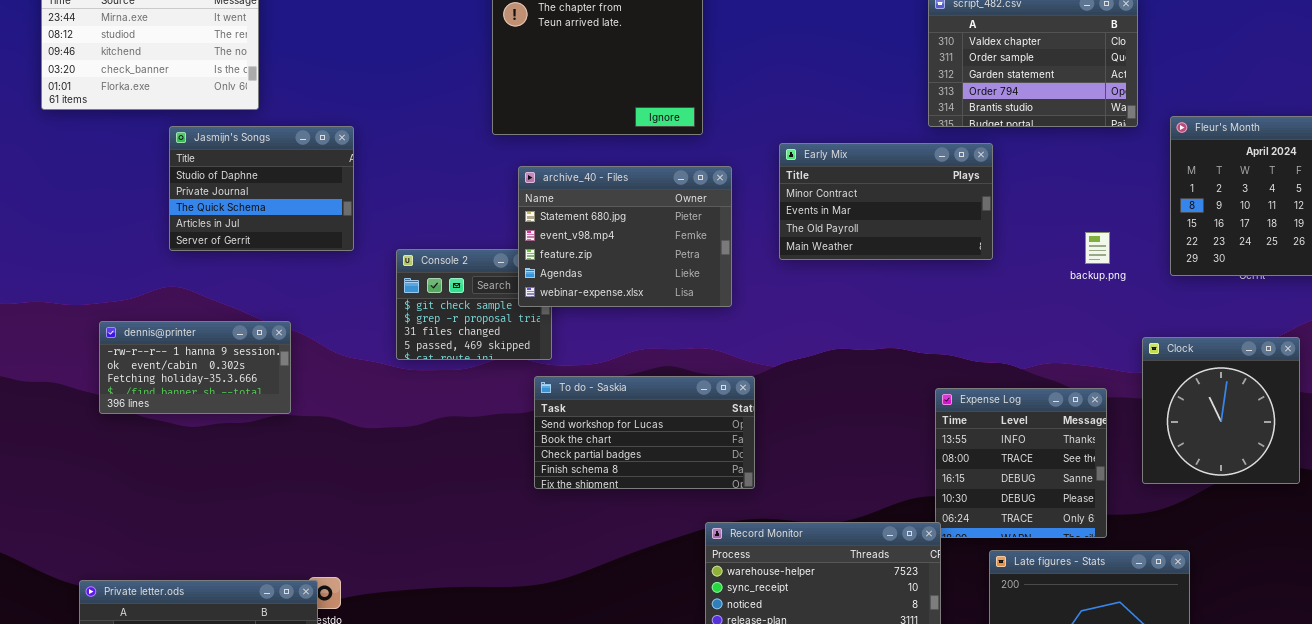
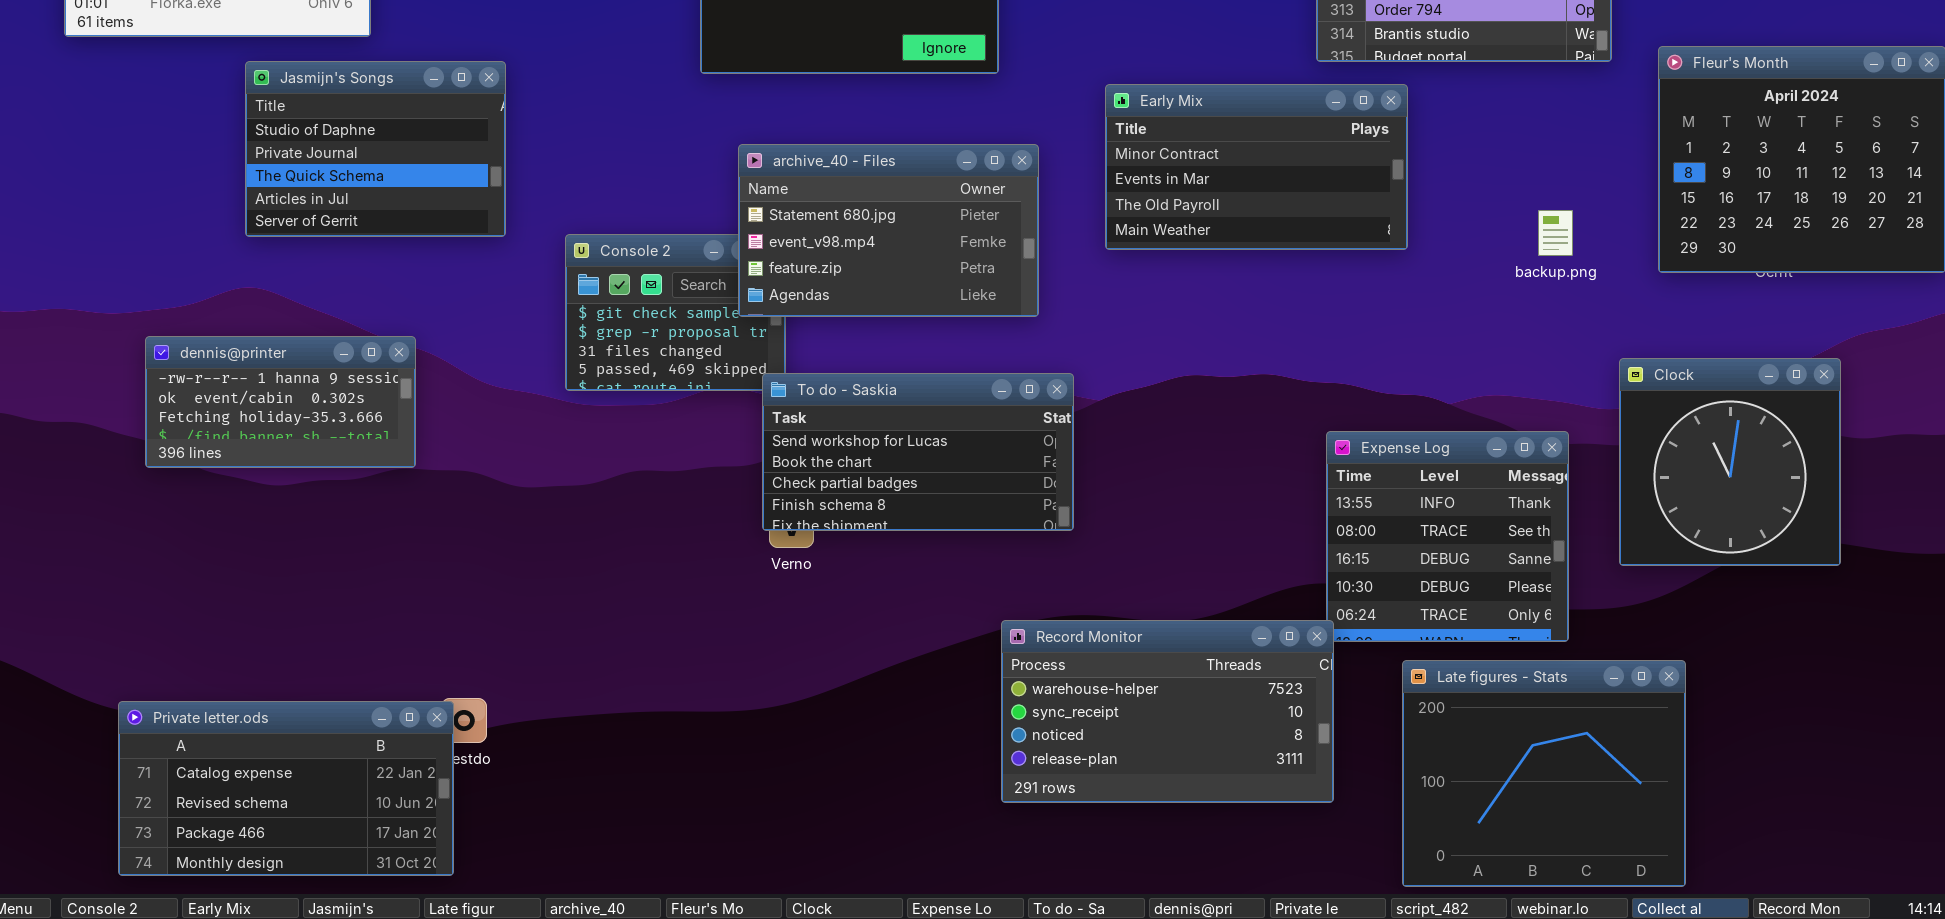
archive_40 - Files: [518,166,732,307] -> [738,144,1039,317], resized
To do - Saskia: [534,376,755,489] -> [762,373,1074,531], moved

